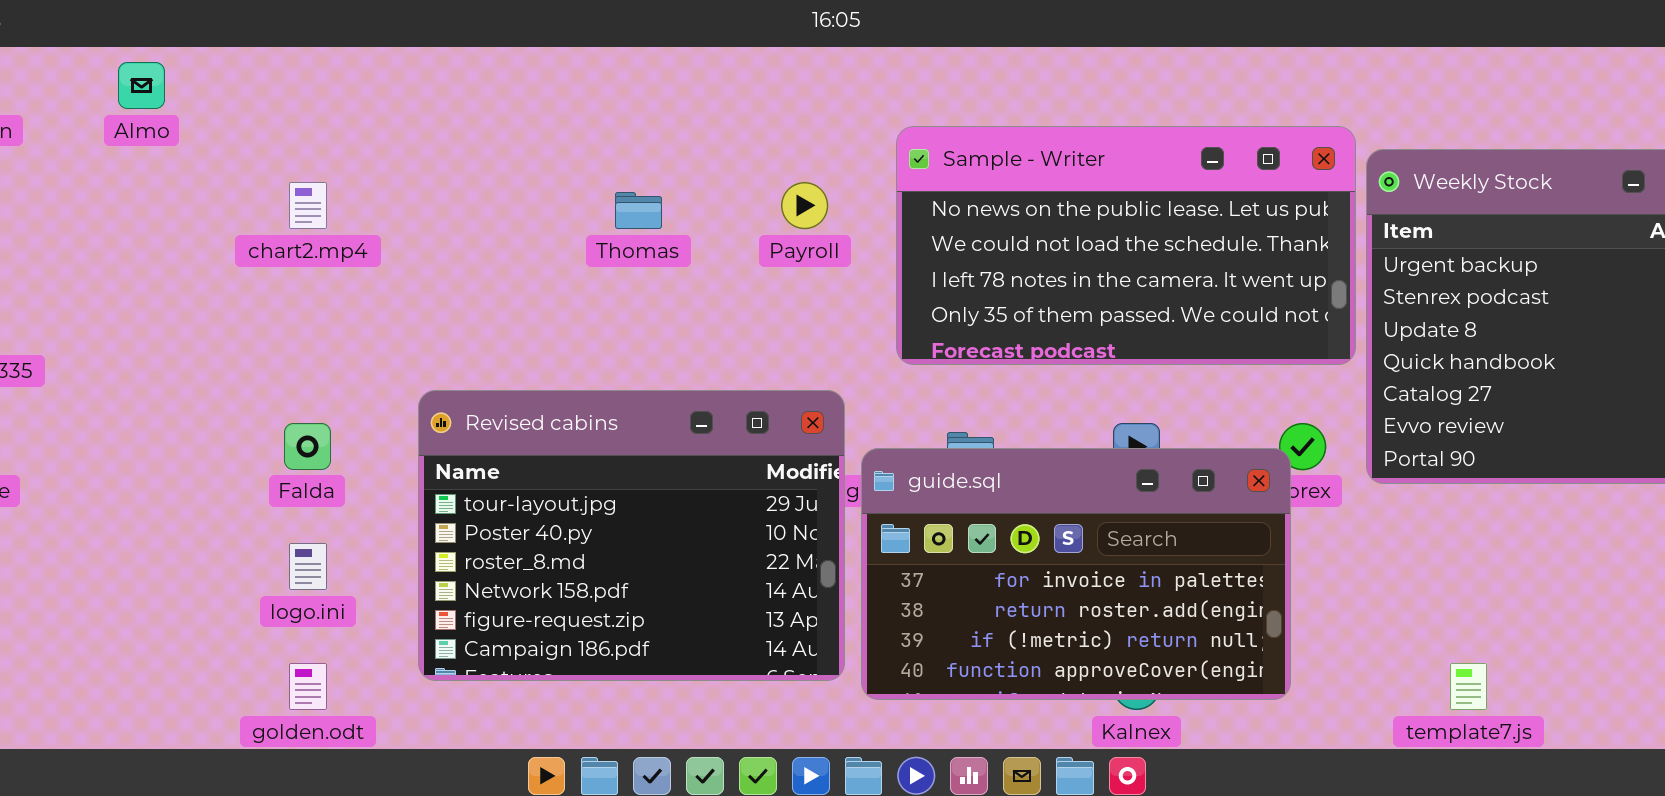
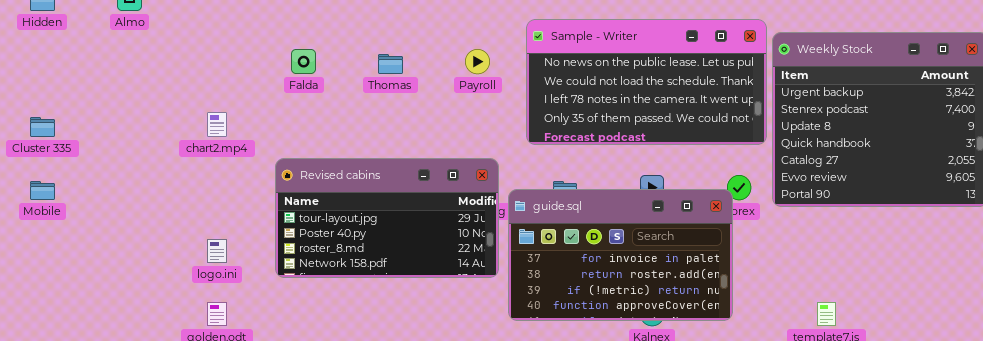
chart2.mp4: [289,182,327,229] -> [207,112,227,137], moved
Revised cabins: [418,390,845,681] -> [275,158,499,278], resized
Falda: [284,423,331,470] -> [291,49,316,74], moved

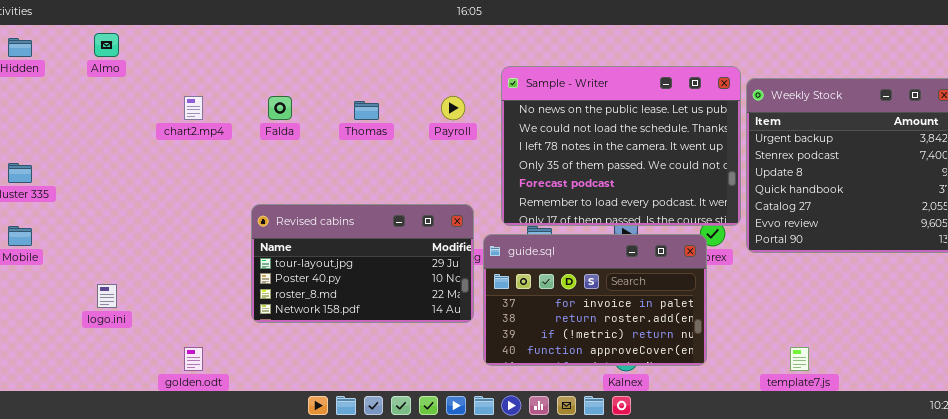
Sample - Writer: [526,19,767,145] -> [501,66,741,226], resized
chart2.mp4: [207,112,227,137] -> [184,96,203,120], moved
logo.ini: [207,239,227,263] -> [97,284,117,308], moved

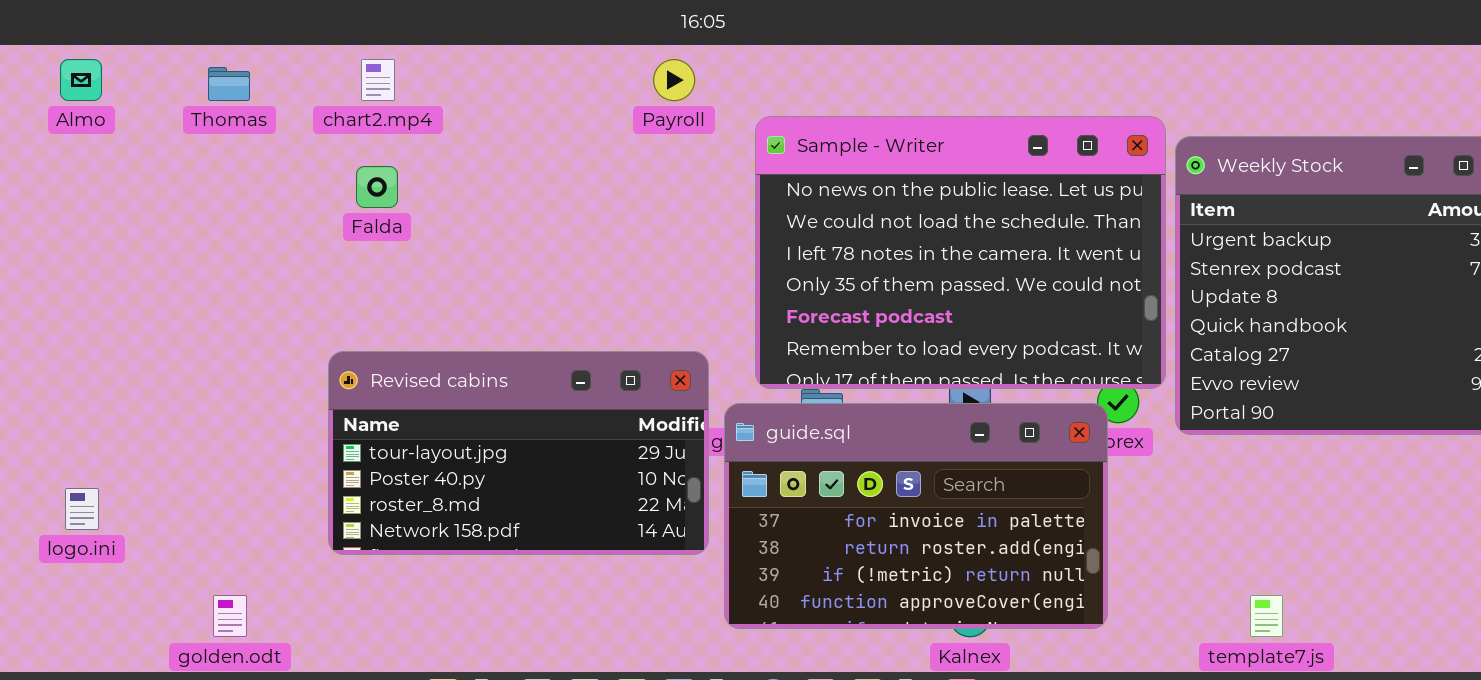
chart2.mp4: [184,96,203,120] -> [361,59,395,101], moved
Payroll: [441,96,465,120] -> [653,59,695,101], moved
Thomas: [354,101,379,120] -> [208,67,250,101], moved

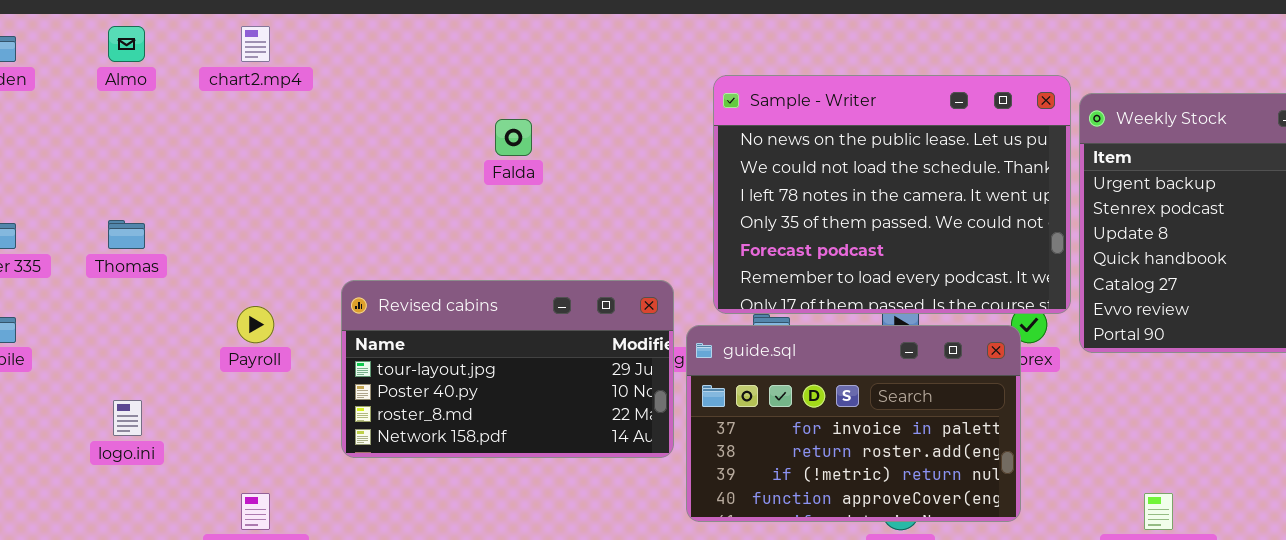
chart2.mp4: [361,59,395,101] -> [241,26,270,62], moved
Payroll: [653,59,695,101] -> [237,306,274,343], moved
Thomas: [208,67,250,101] -> [108,220,145,249], moved
Falda: [356,166,398,208] -> [495,119,532,156], moved

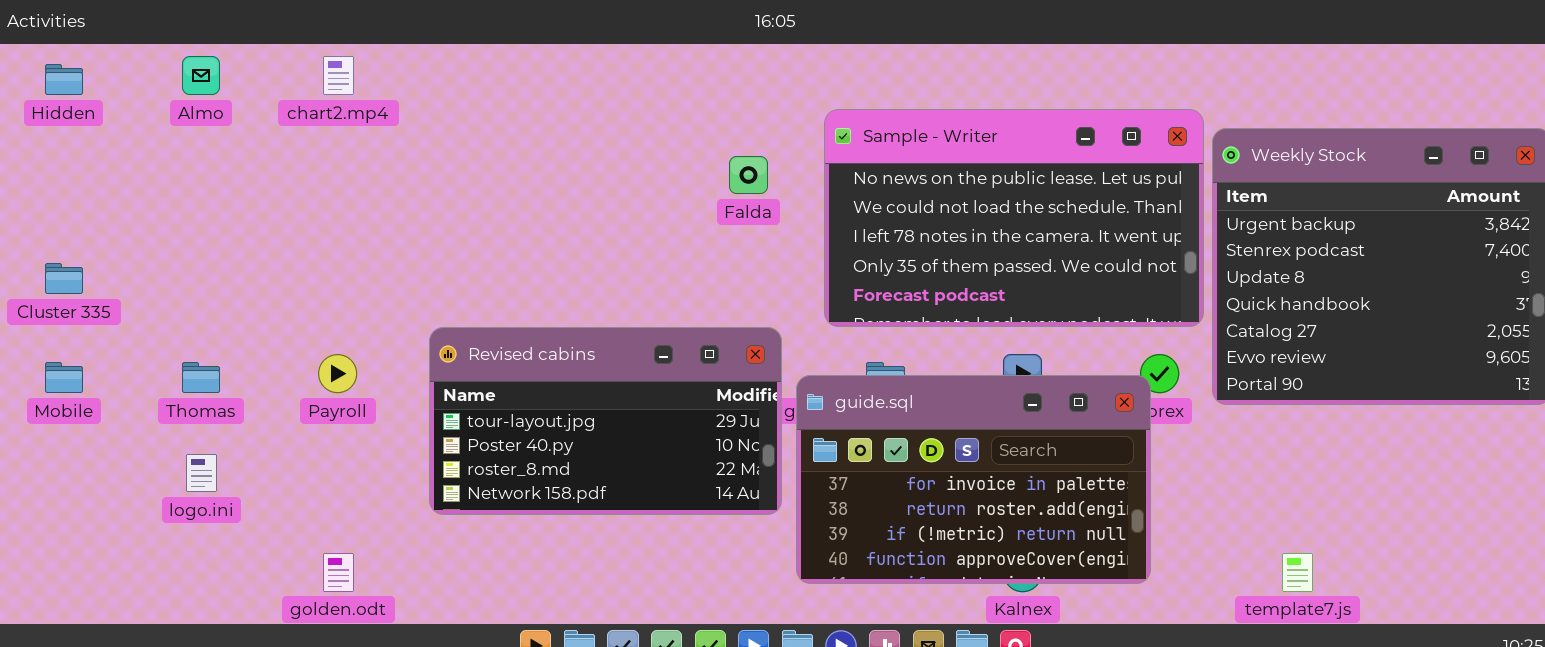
Sample - Writer: [713,75,1071,314] -> [824,109,1204,327], resized
Falda: [495,119,532,156] -> [729,156,768,194], moved
Thomas: [108,220,145,249] -> [182,362,220,393], moved

